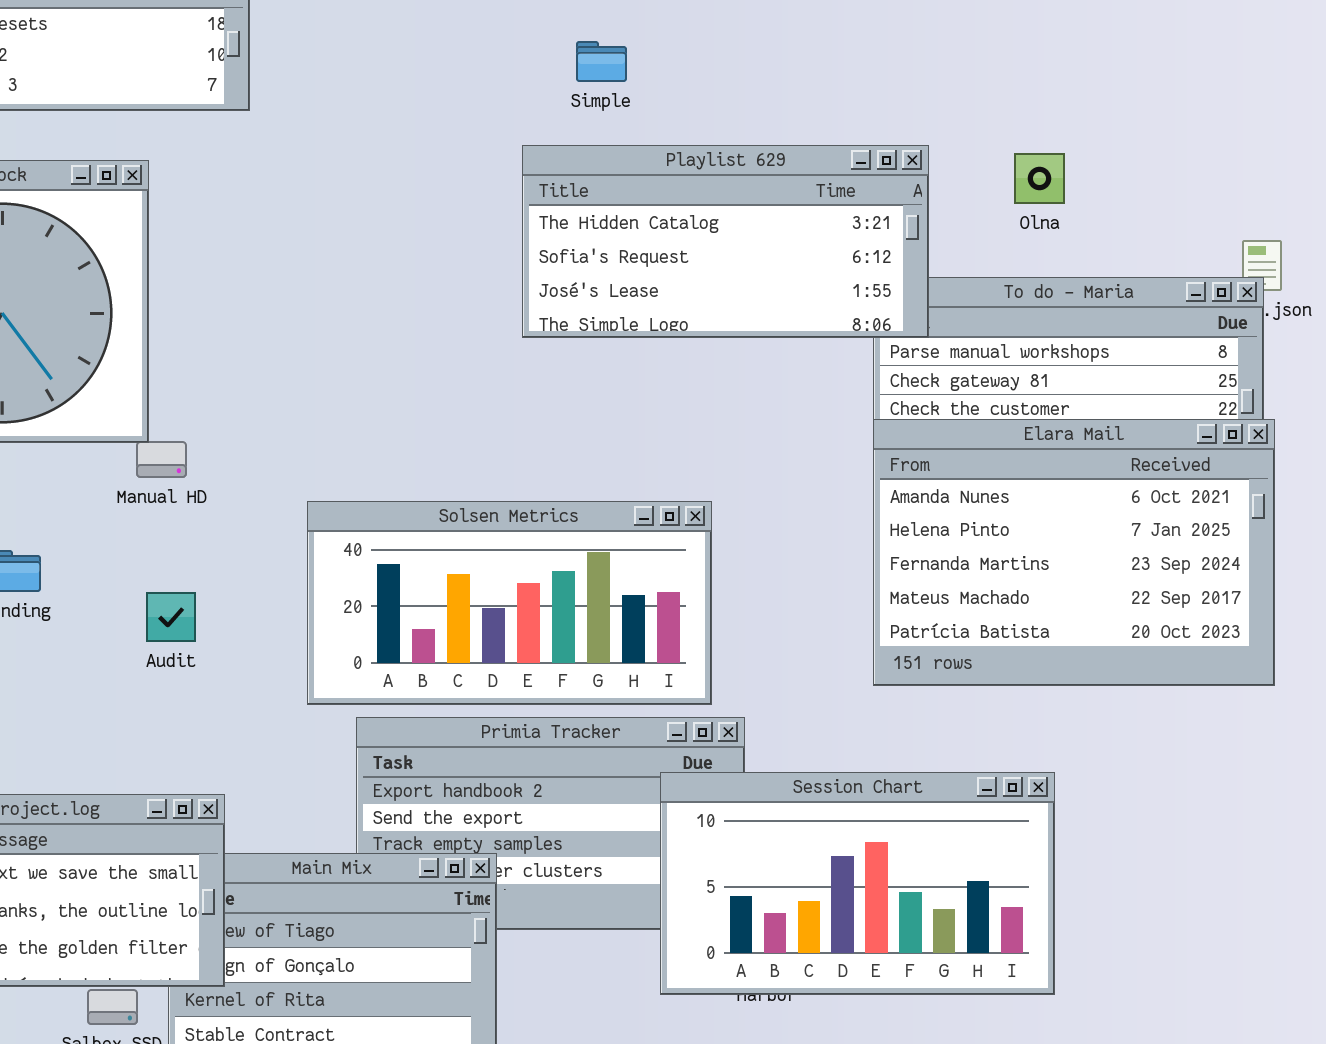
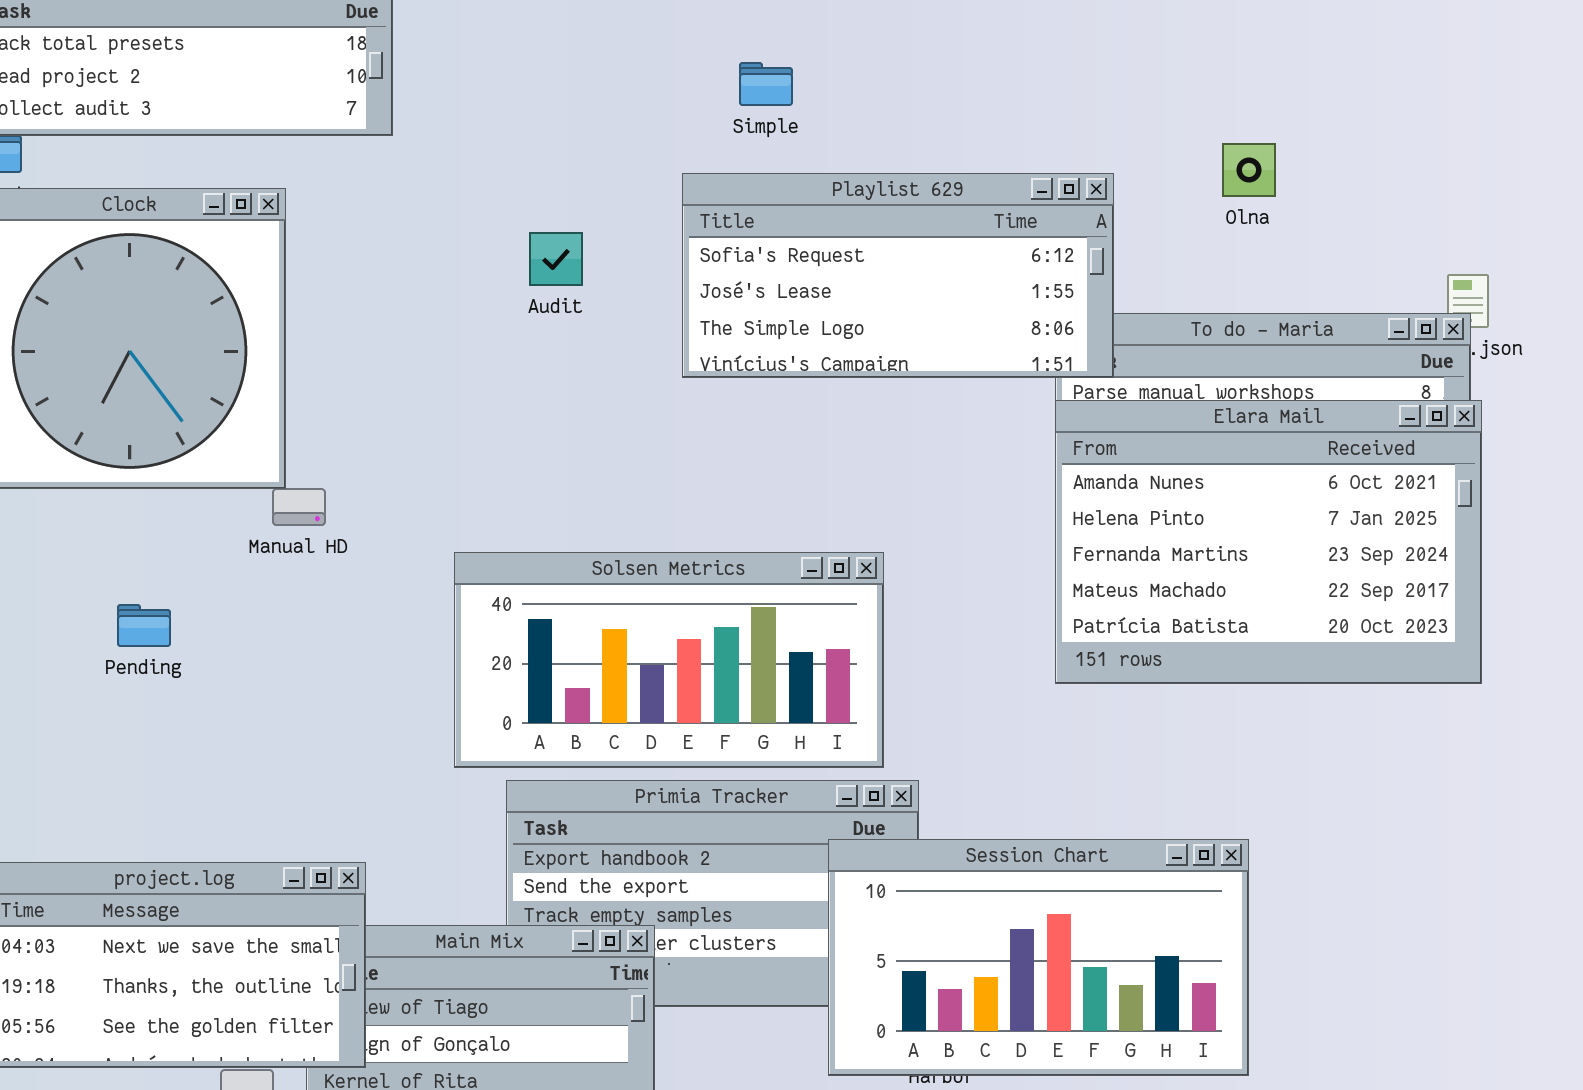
Playlist 629: [522,145,929,338] -> [682,173,1114,378], scrolled down 1 row
Olna: [1014,153,1065,204] -> [1222,143,1276,197], moved
Elara Mail: [873,419,1275,686] -> [1055,400,1482,684], moved
Audit: [146,592,196,642] -> [529,232,583,286], moved

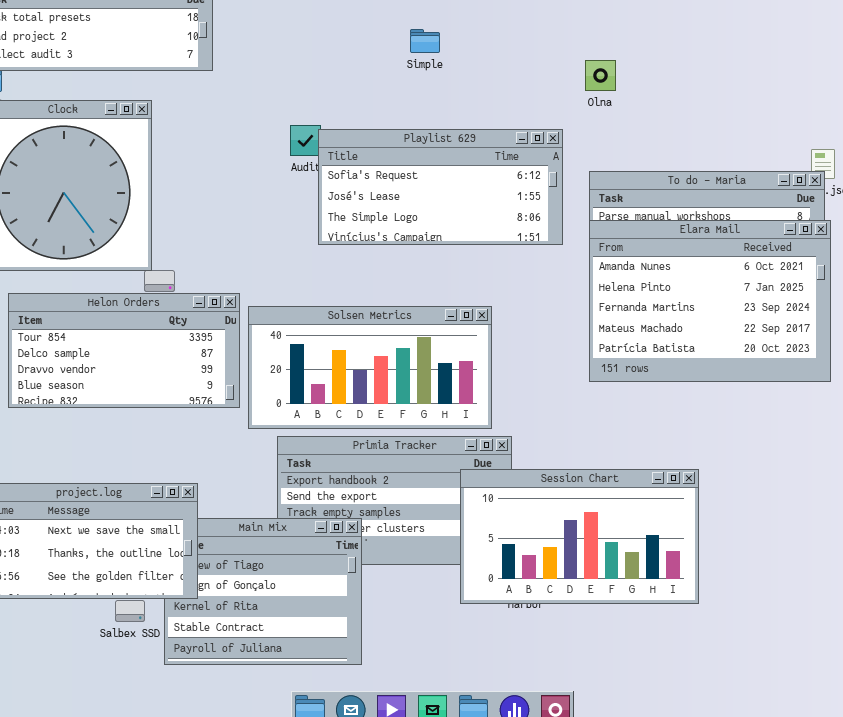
Olna: [1222,143,1276,197] -> [585,60,616,91], moved
Playlist 629: [682,173,1114,378] -> [318,129,563,245], moved
Helon Orders: none -> [8,293,240,408], opened

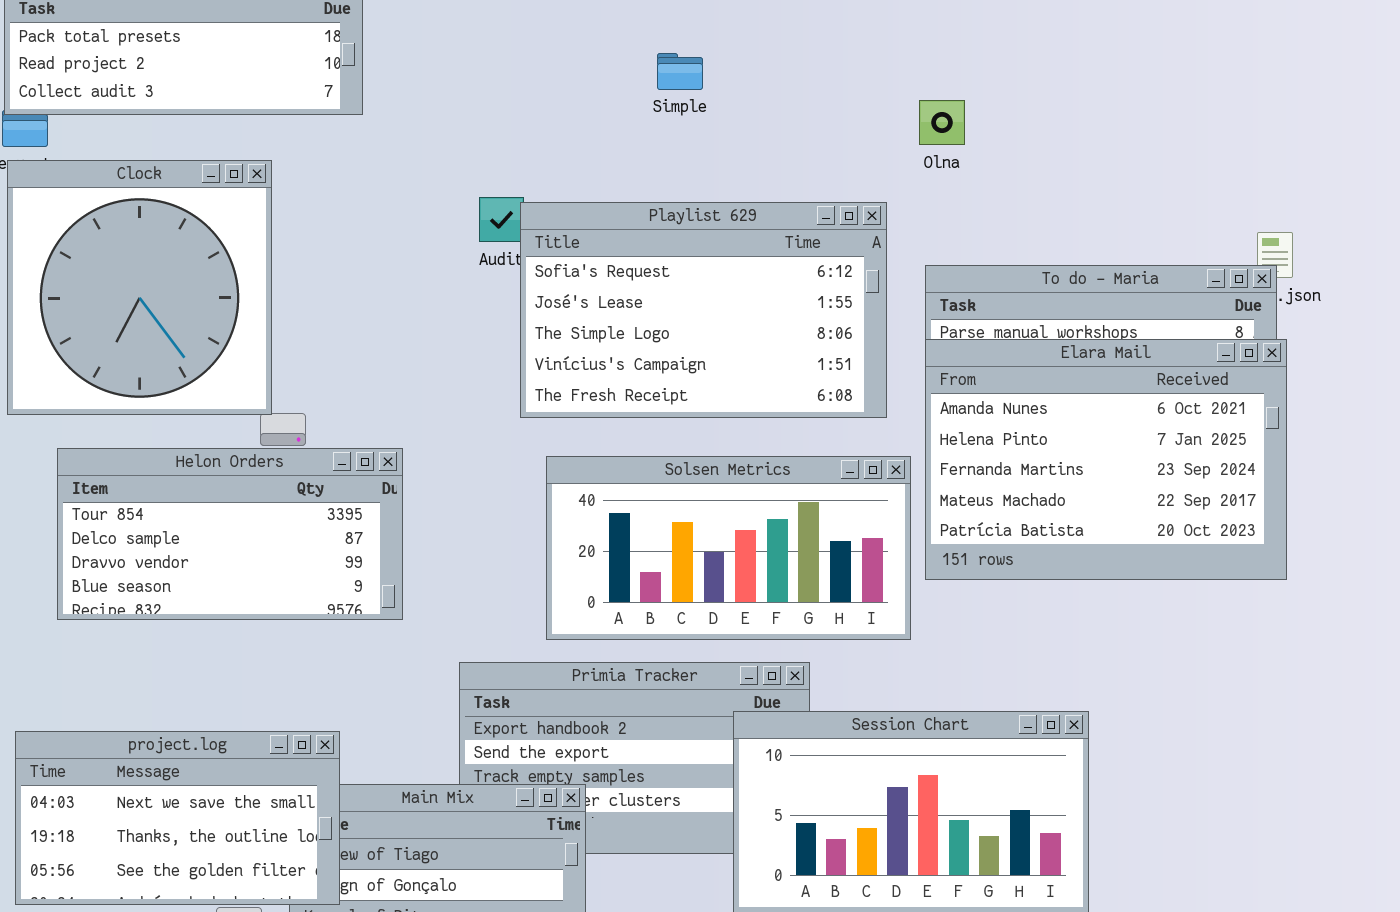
Playlist 629: [318,129,563,245] -> [520,202,887,418], resized
Solsen Metrics: [248,306,492,429] -> [546,456,911,640], moved

